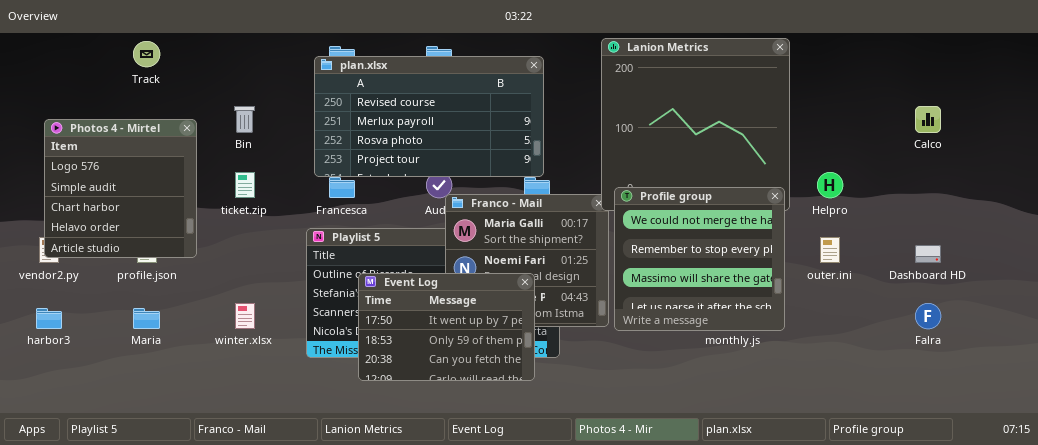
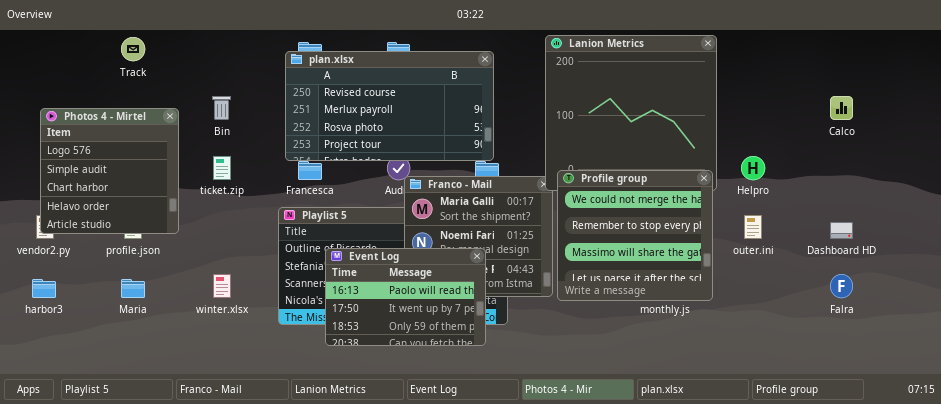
Event Log: [358,273,535,381] -> [325,248,486,346], scrolled up 1 row

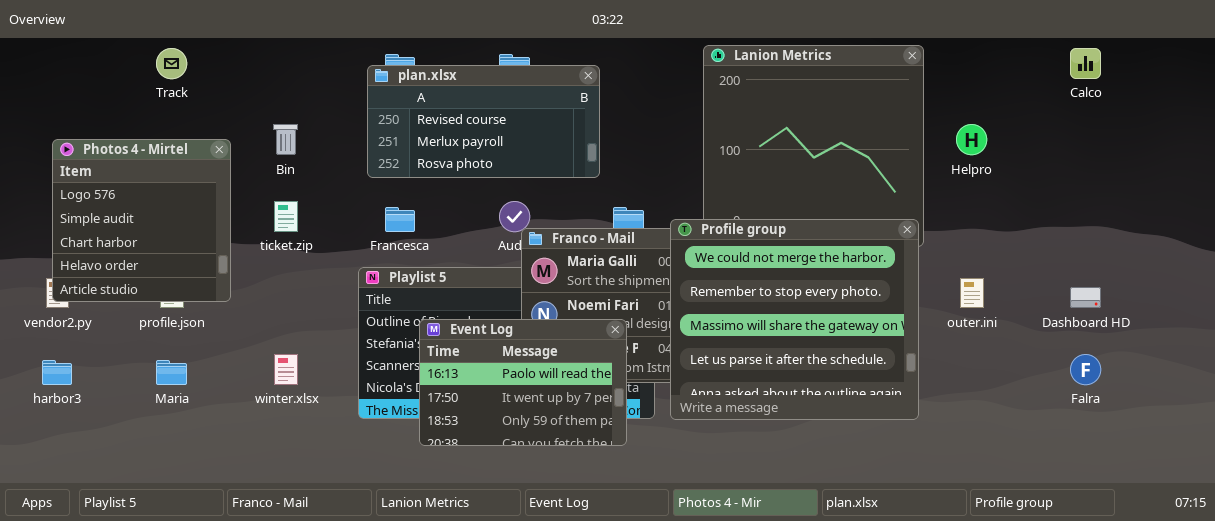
plan.xlsx: [285,51,494,161] -> [367,65,600,178], resized
Calco: [830,96,853,120] -> [1070,48,1101,79], moved
Helpro: [741,156,765,180] -> [956,124,987,155], moved
Profile group: [557,170,713,301] -> [670,219,919,420], resized

